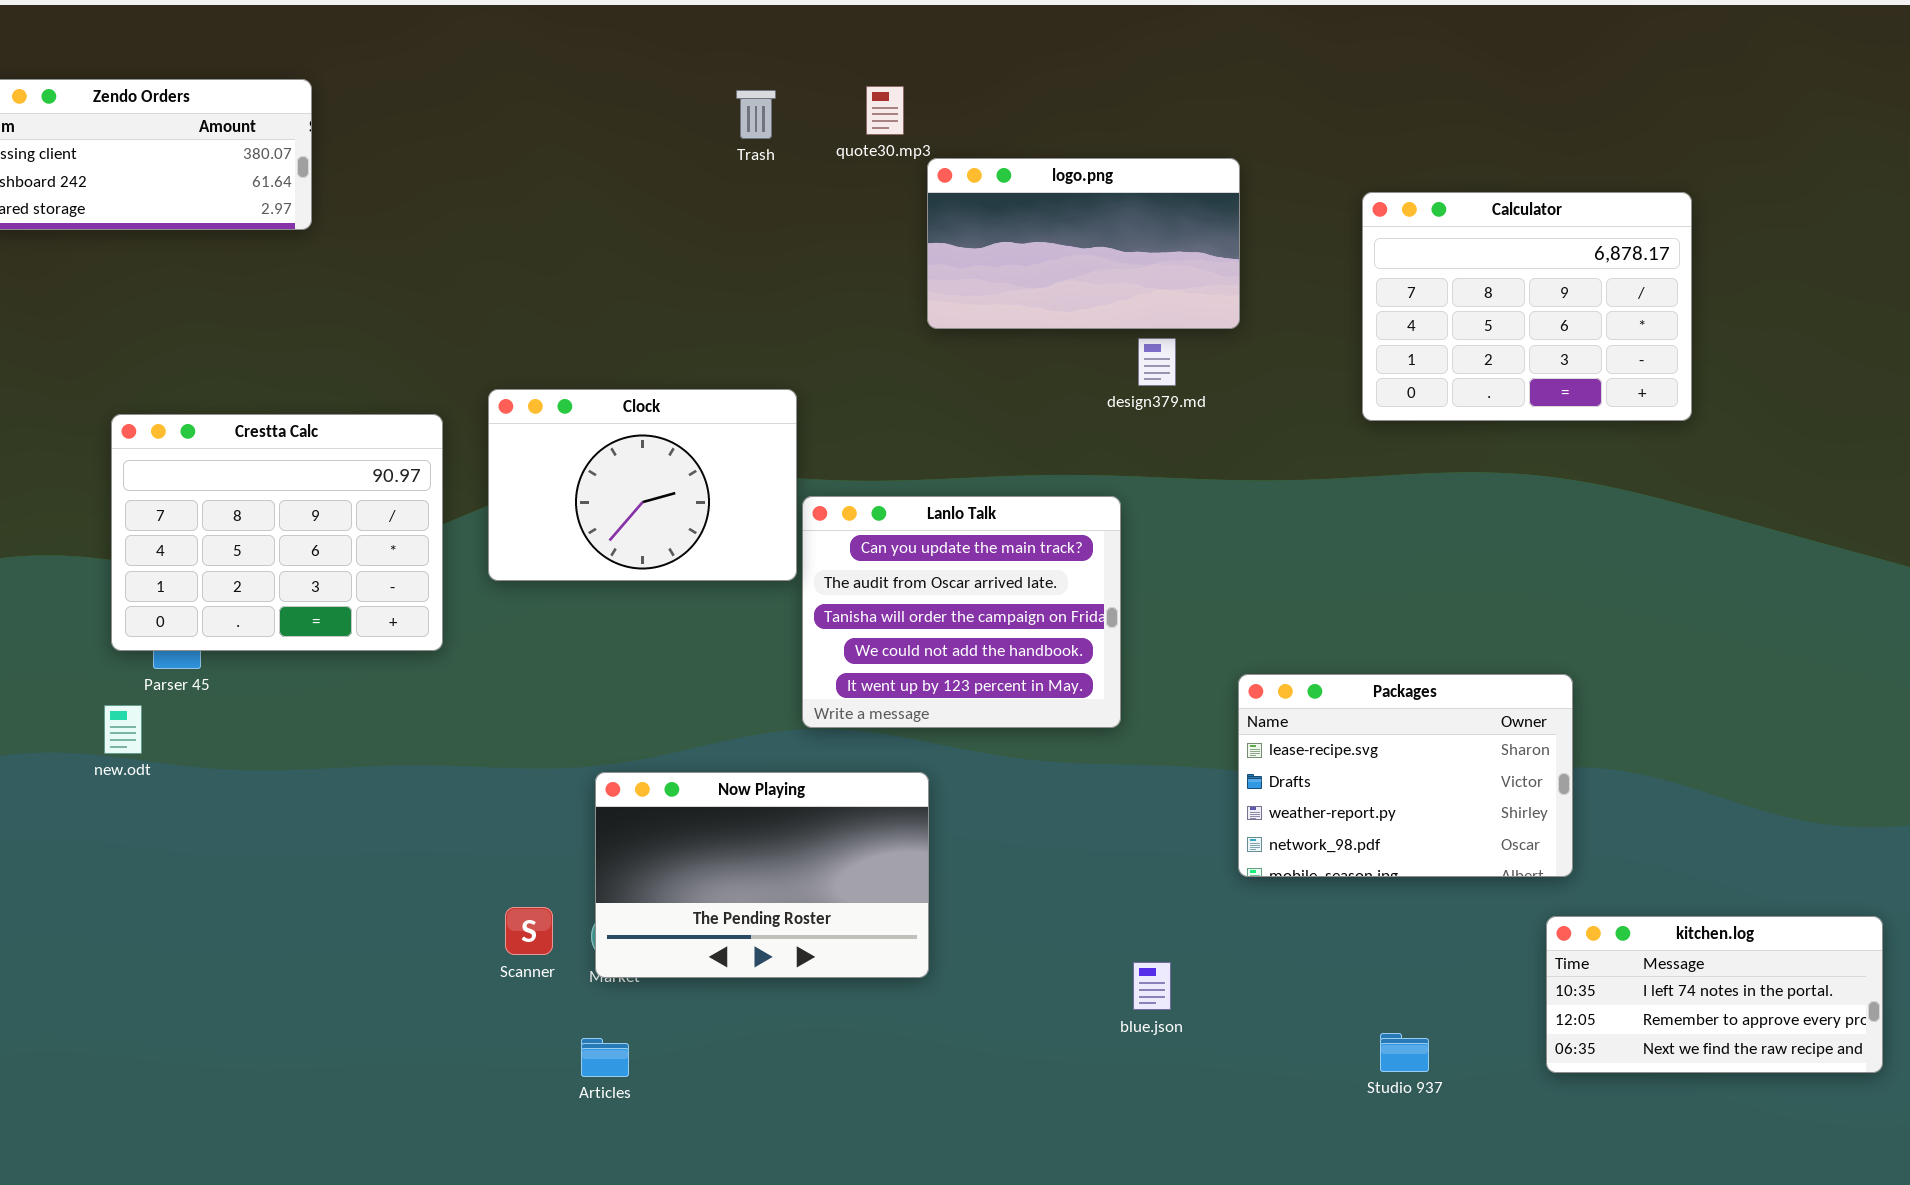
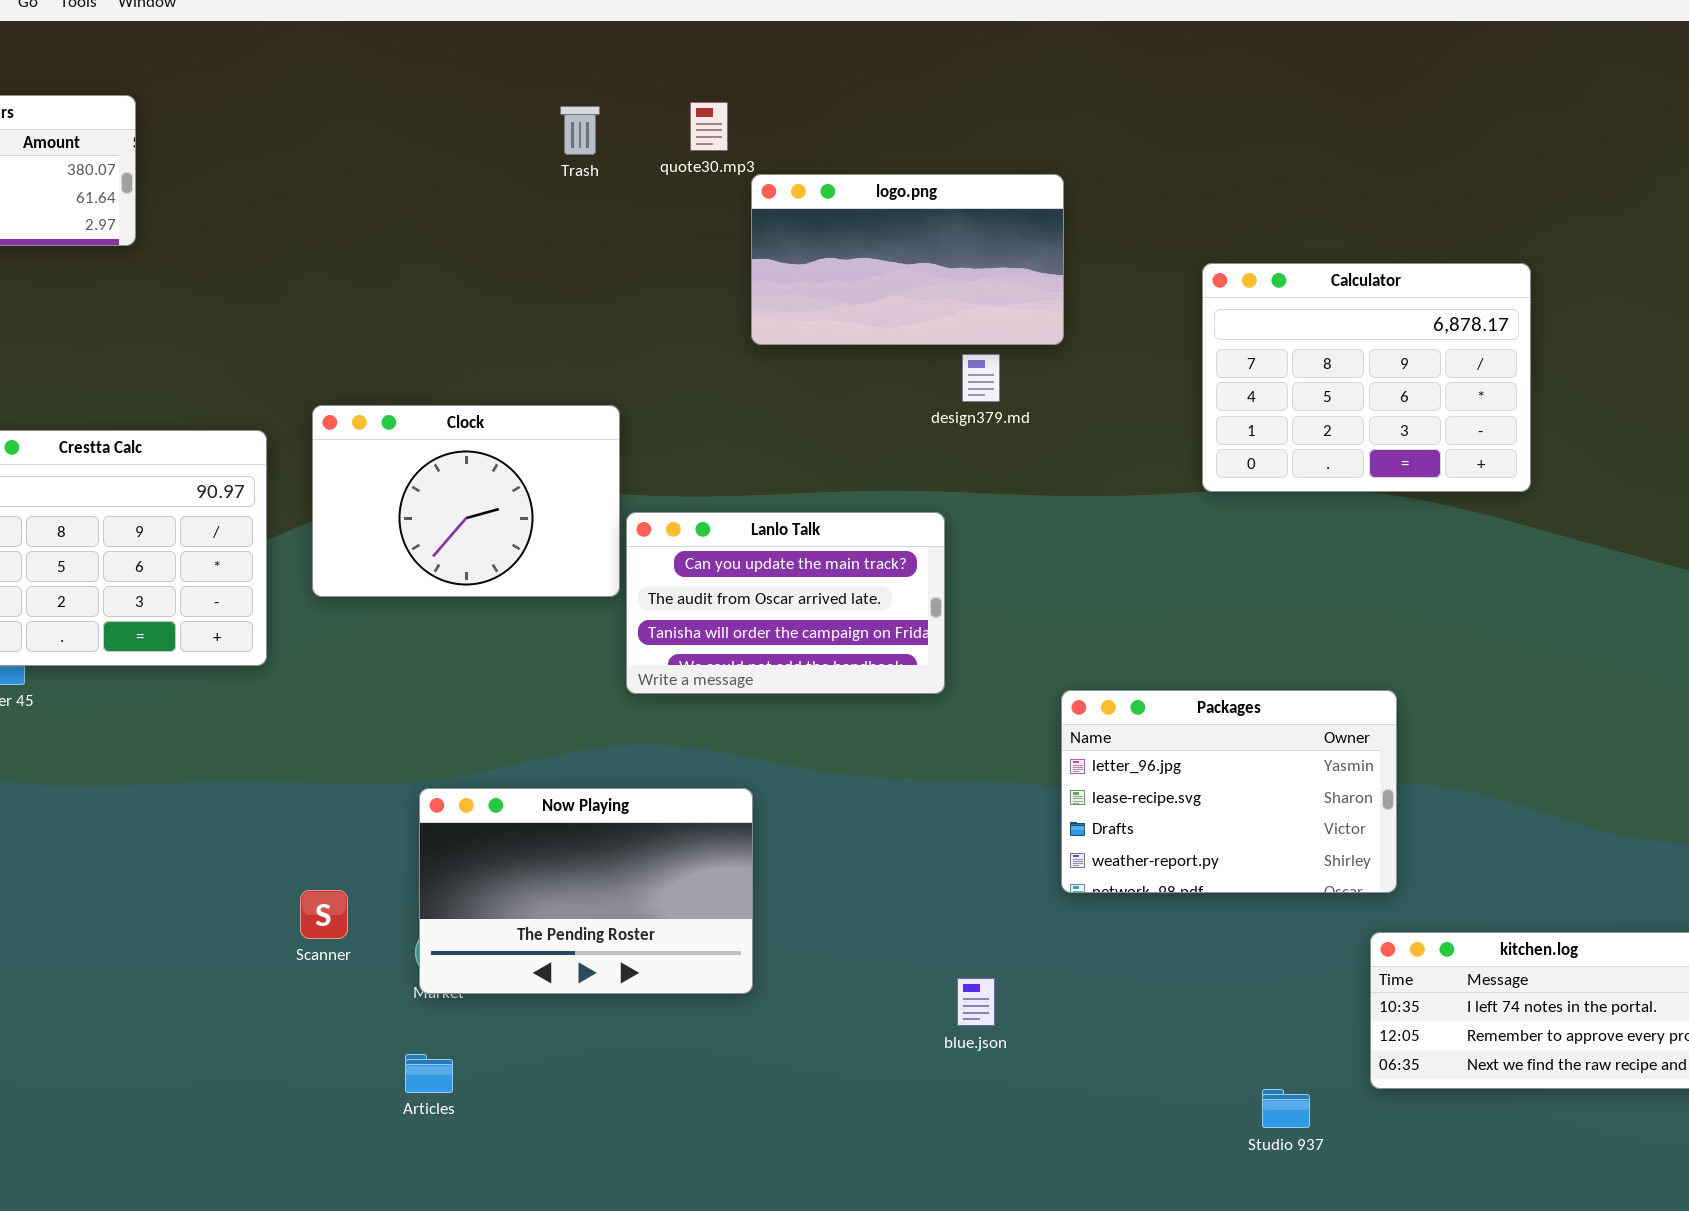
Calculator: [1362,192,1692,421] -> [1202,263,1531,492], moved
Lanlo Talk: [802,496,1121,728] -> [626,512,945,694], resized
Packages: [1238,674,1573,877] -> [1061,690,1397,893], scrolled up 1 row
Scanner: [505,907,553,955] -> [300,890,348,939], moved
Studio 937: [1380,1033,1429,1072] -> [1262,1089,1310,1128], moved

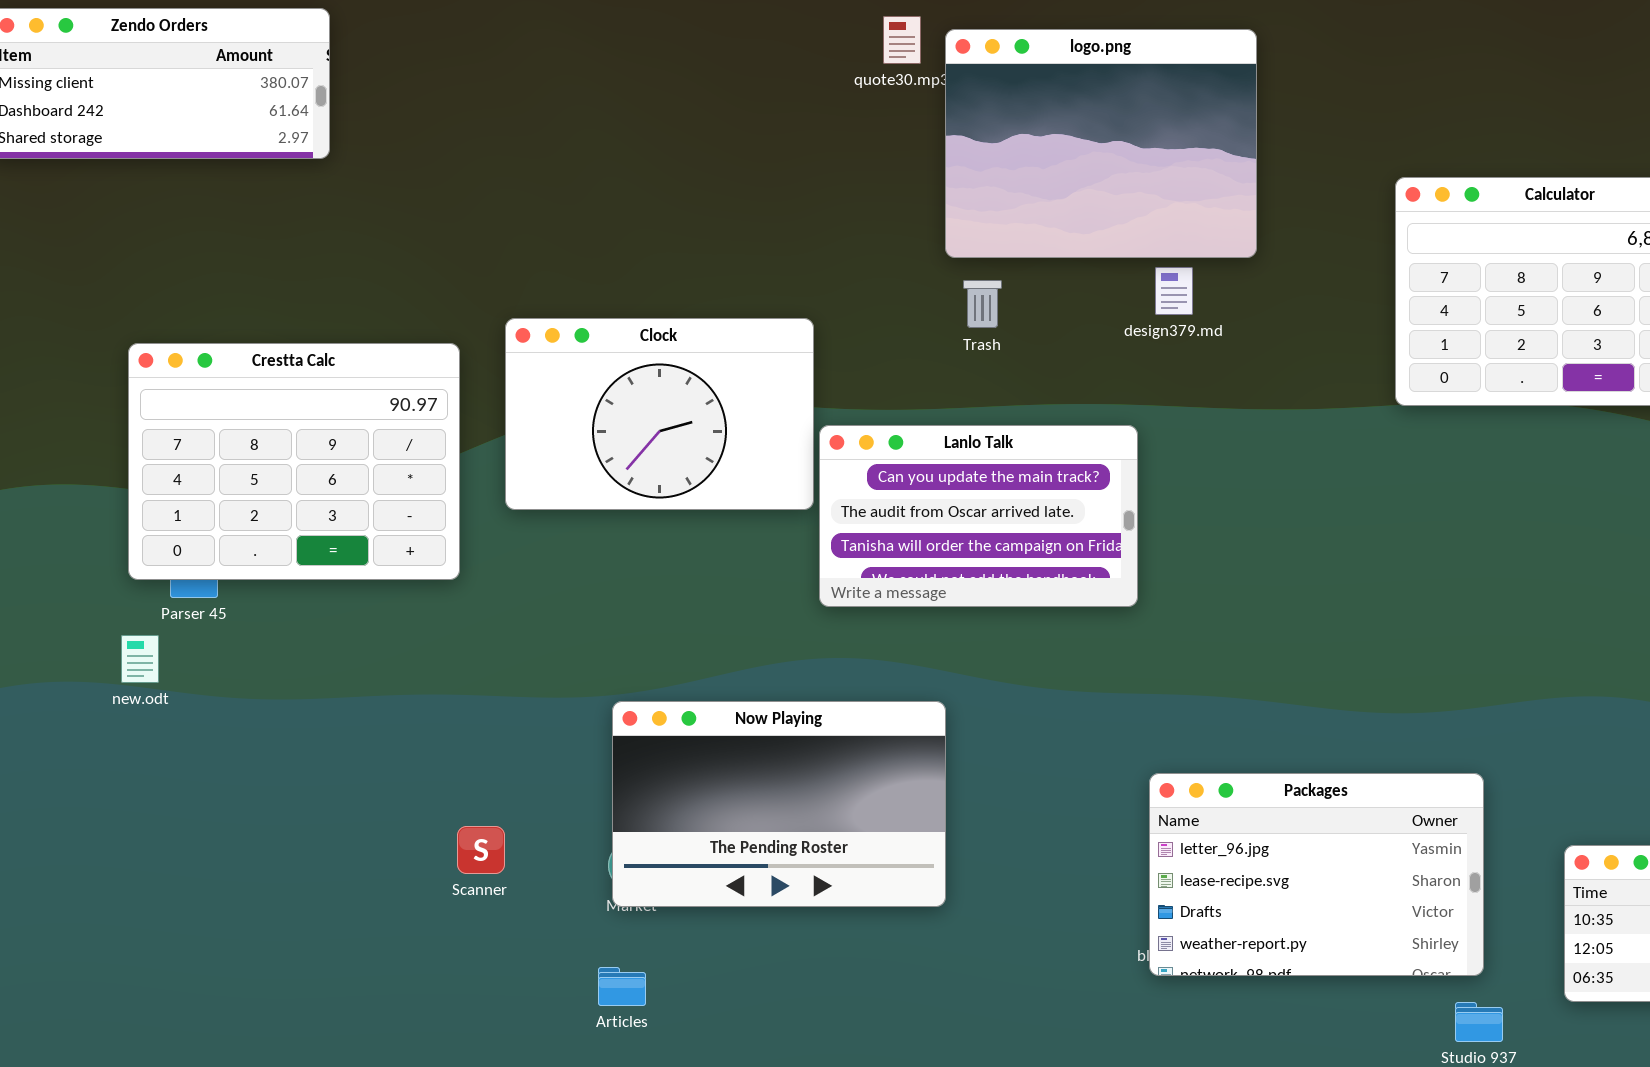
Trash: [560,106,600,155] -> [963,280,1002,328], moved
logo.png: [751,174,1064,345] -> [945,29,1257,258], resized
Packages: [1061,690,1397,893] -> [1149,773,1484,976], moved
Scanner: [300,890,348,939] -> [457,826,505,874], moved

